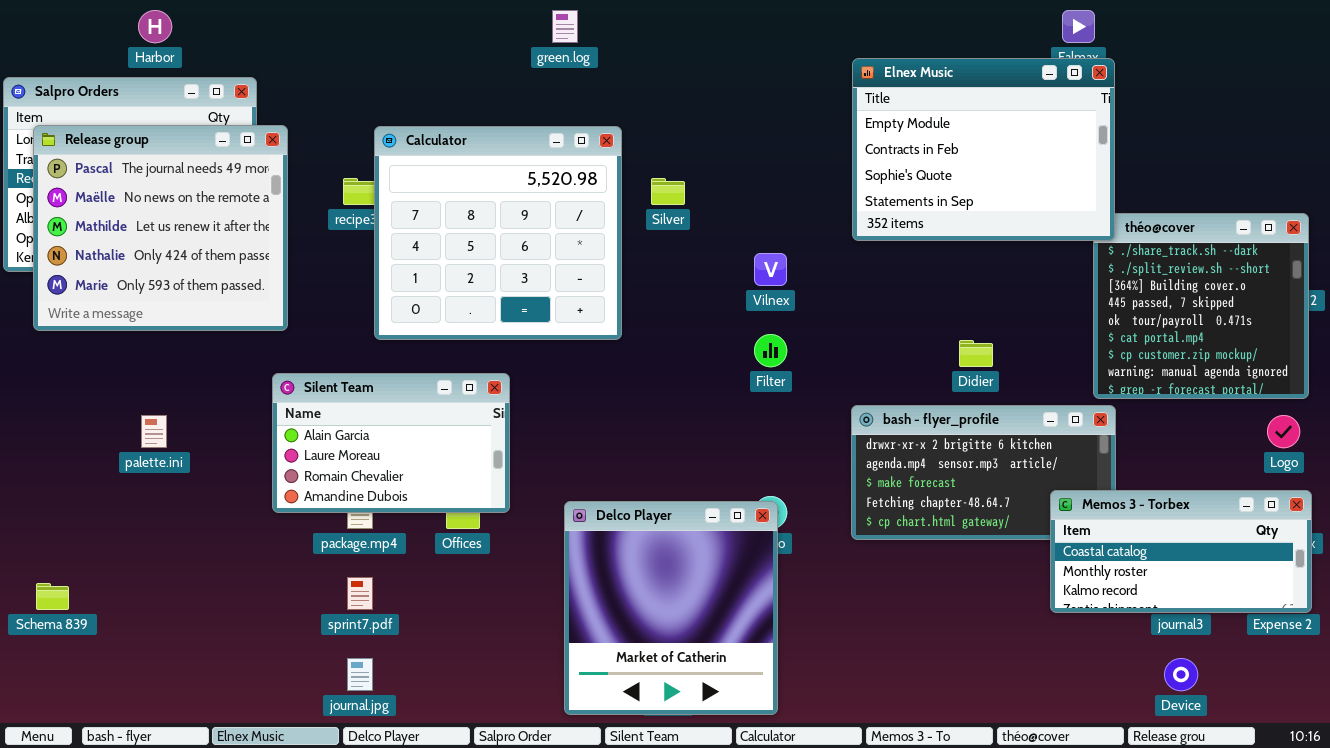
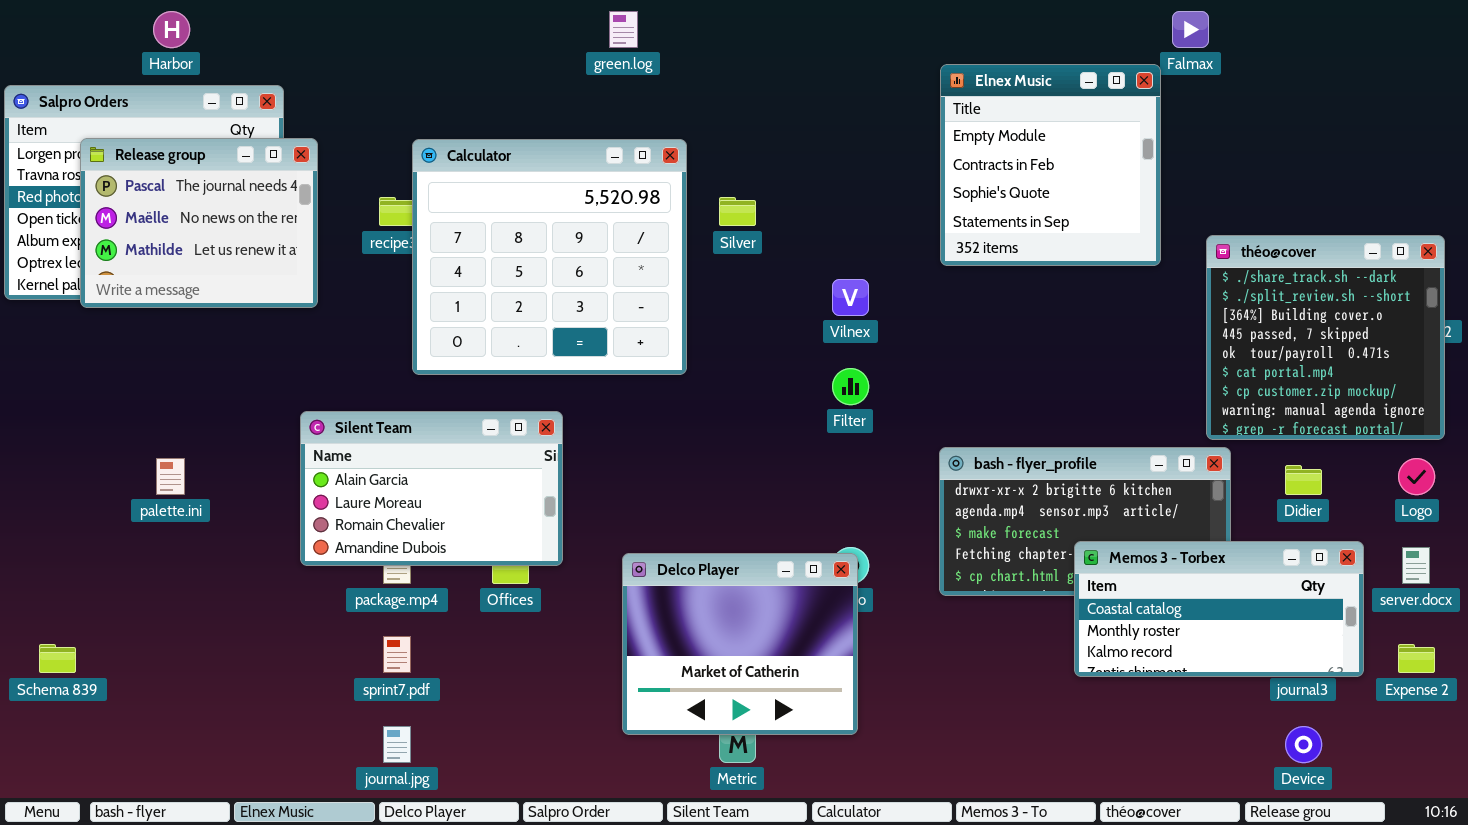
Elnex Music: [852,58,1115,241] -> [940,64,1161,266], resized
Release group: [33,125,288,331] -> [80,138,318,308], resized
Didier: [959,340,993,367] -> [1285,465,1322,495], moved
Memos 3 - Torbex: [1050,490,1312,613] -> [1074,541,1364,677], moved
Delco Player: [564,501,778,715] -> [622,553,858,735], resized

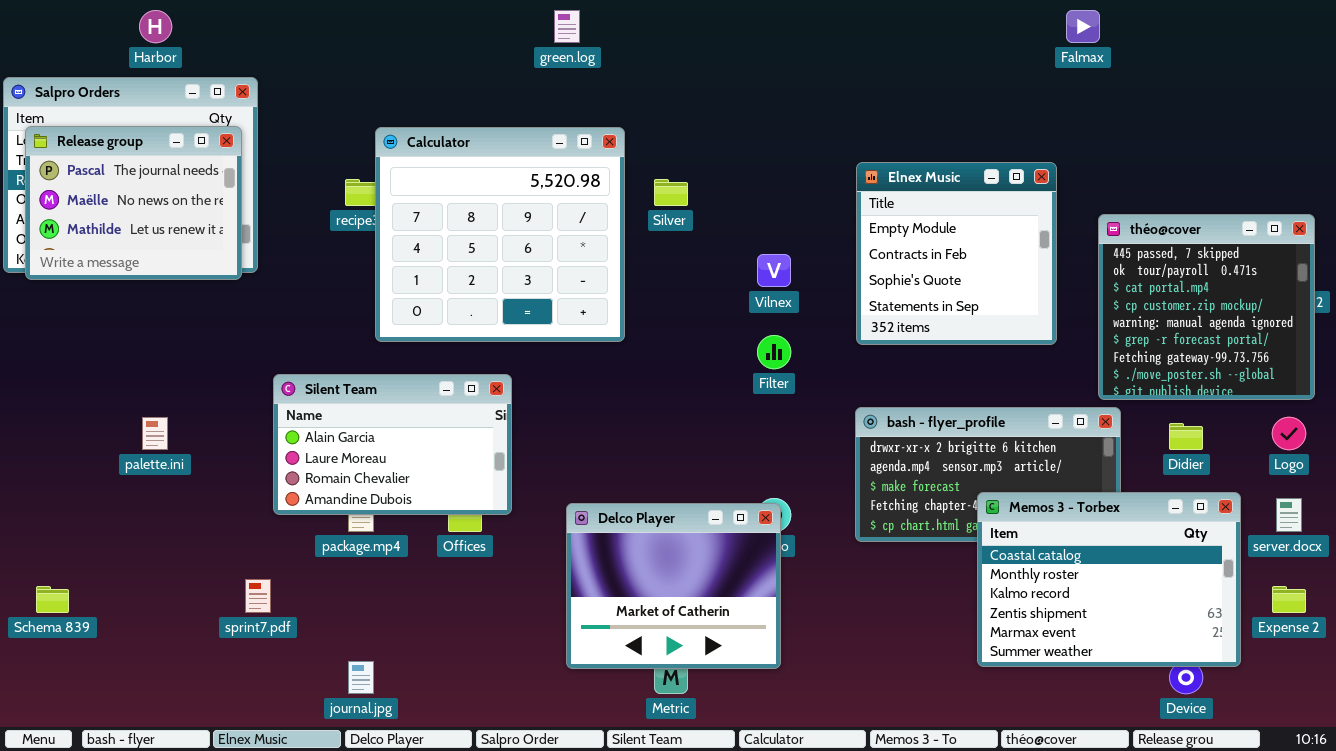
Elnex Music: [940,64,1161,266] -> [856,162,1057,345], moved
Release group: [80,138,318,308] -> [25,126,242,280], moved
théo@cover: [1206,235,1445,440] -> [1098,214,1315,400], scrolled down 3 rows
Memos 3 - Torbex: [1074,541,1364,677] -> [977,492,1241,667], resized
sprint7.pdf: [383,636,411,673] -> [245,579,271,613], moved

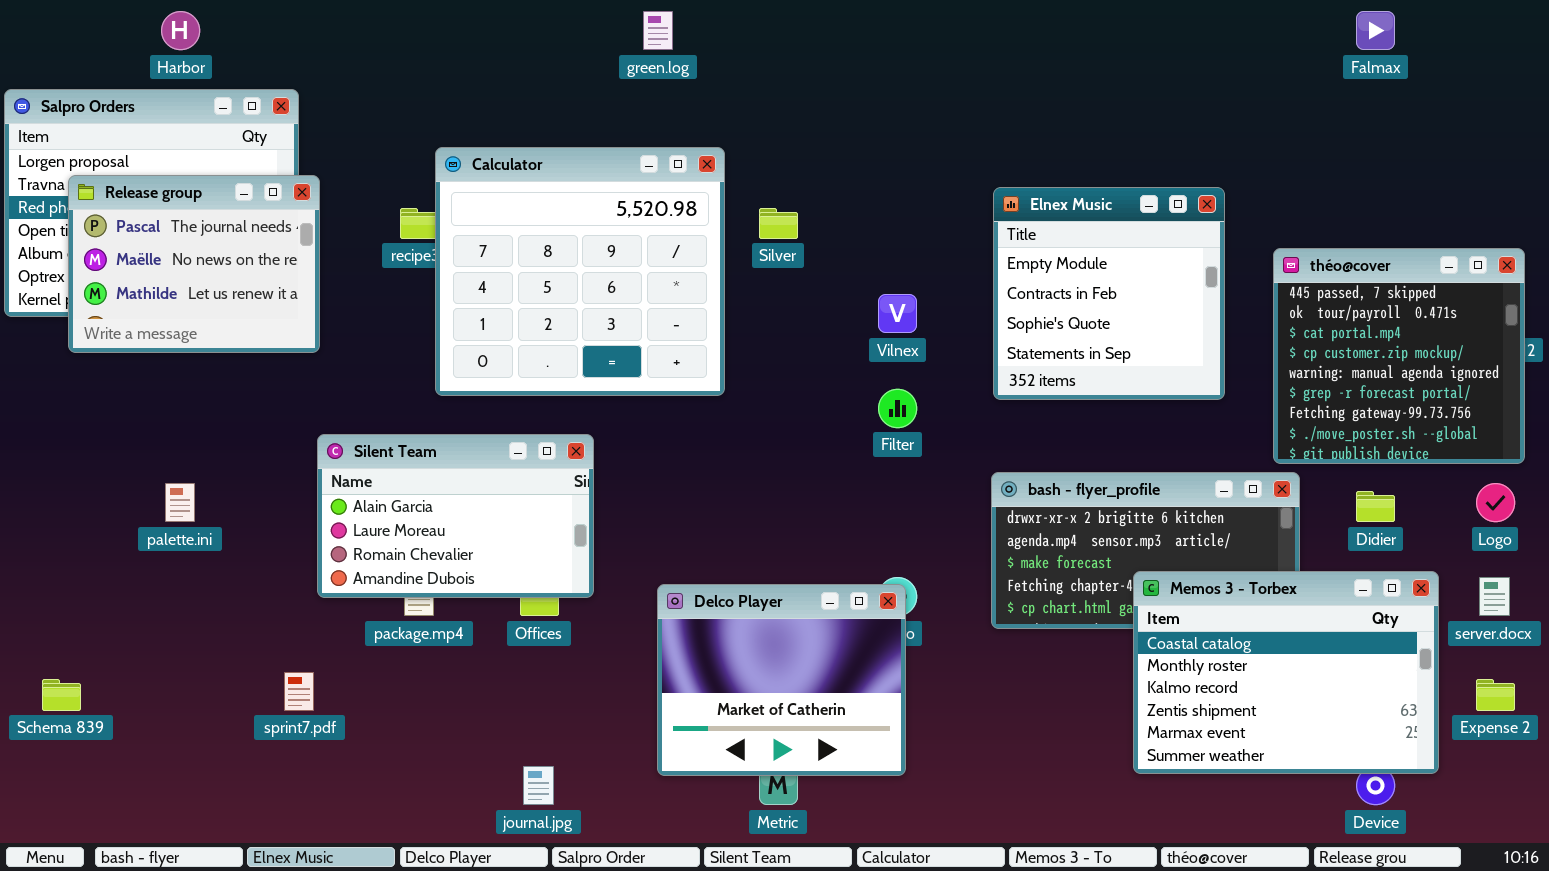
Falmax: [1066,10,1100,43] -> [1356,11,1395,50], moved
Release group: [25,126,242,280] -> [68,175,320,353], moved
journal.jpg: [348,661,374,694] -> [523,766,554,805], moved

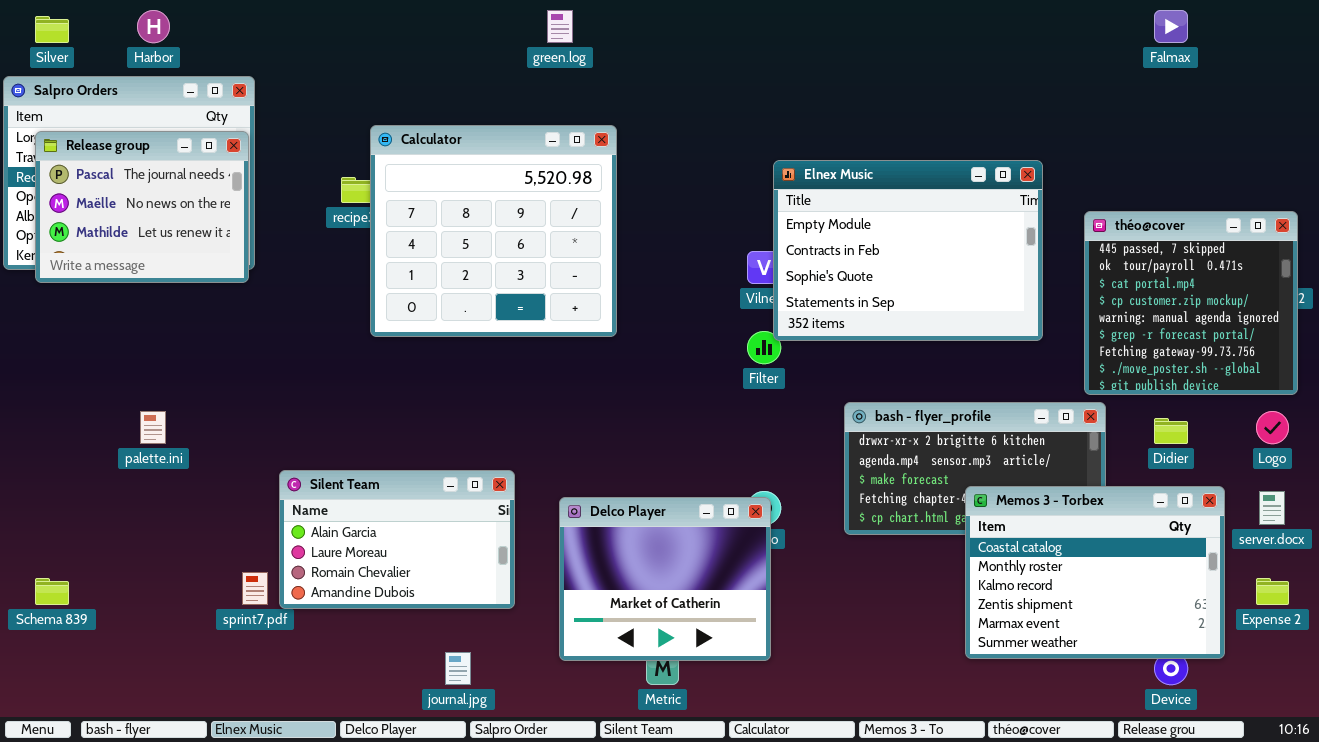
Release group: [68,175,320,353] -> [35,131,249,283], moved
Elnex Music: [993,187,1225,400] -> [773,160,1043,341], resized
Silver: [759,208,798,239] -> [35,16,69,43], moved
Silent Team: [317,434,594,598] -> [279,470,515,609], moved

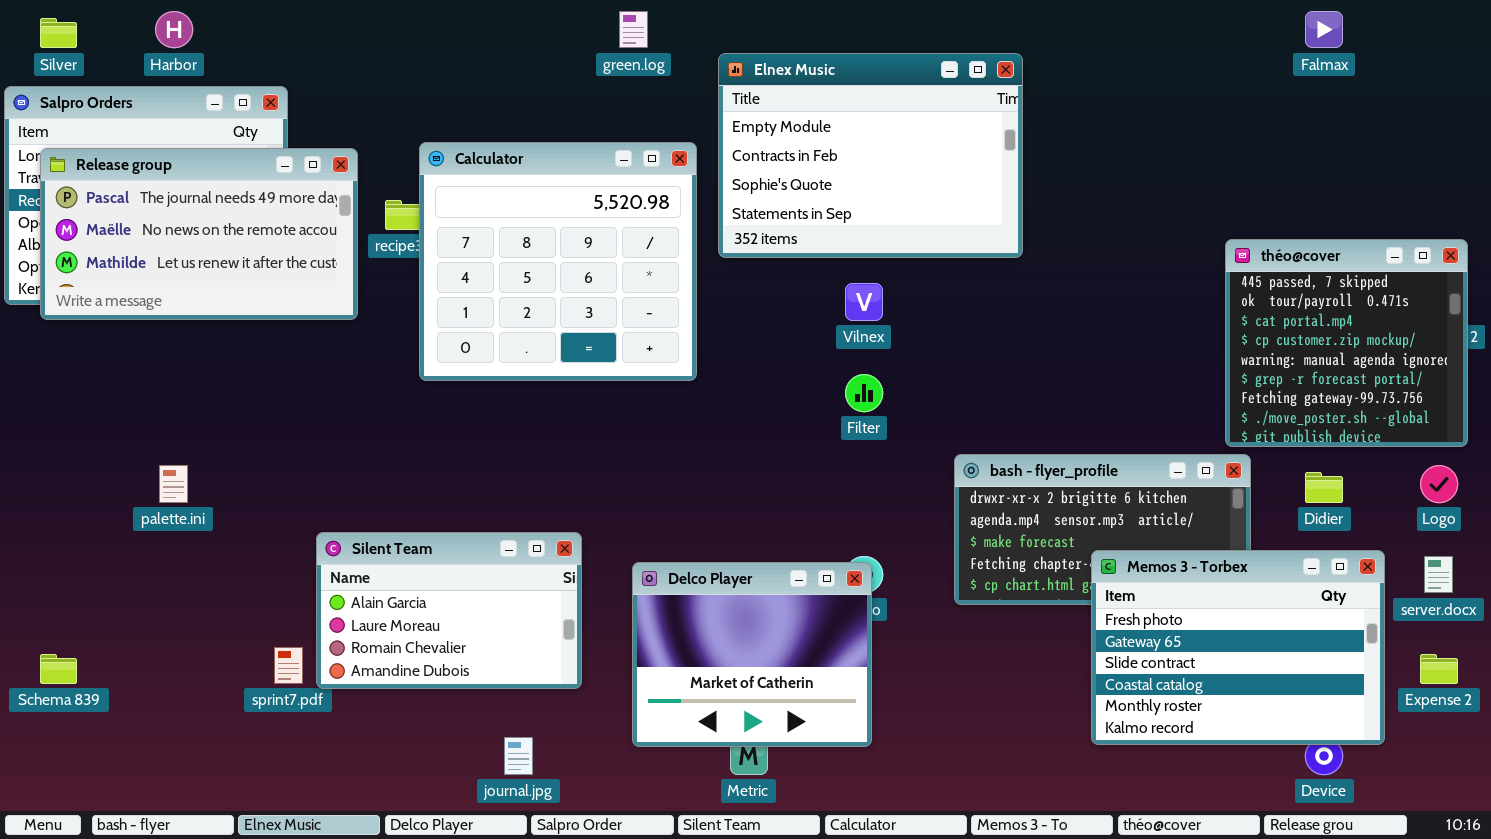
Release group: [35,131,249,283] -> [40,148,358,320], resized
Elnex Music: [773,160,1043,341] -> [718,53,1023,258], moved
Memos 3 - Torbex: [965,486,1225,659] -> [1091,550,1385,745], scrolled up 3 rows

